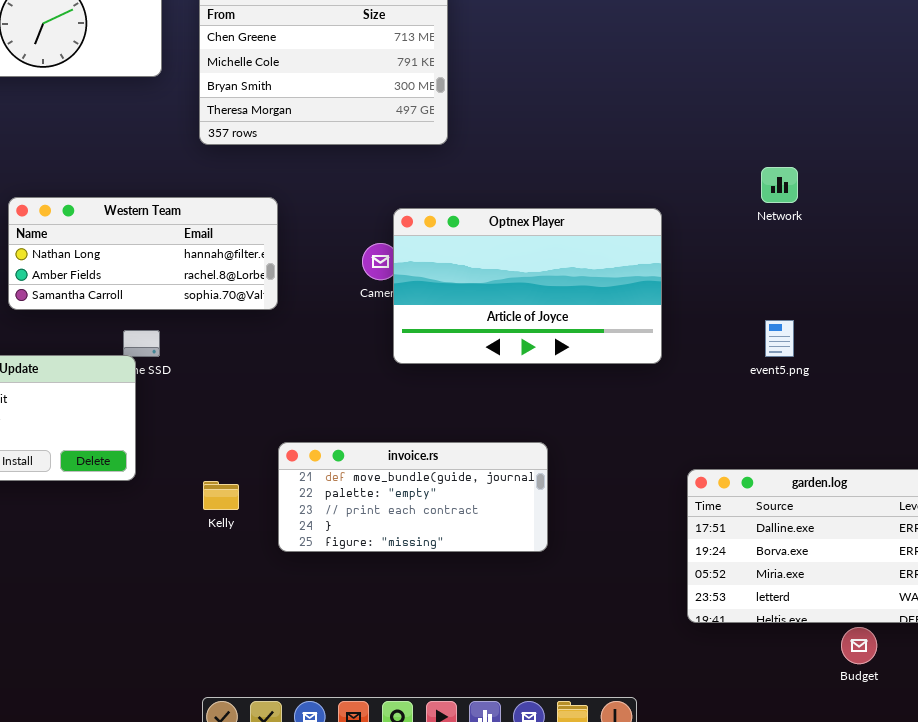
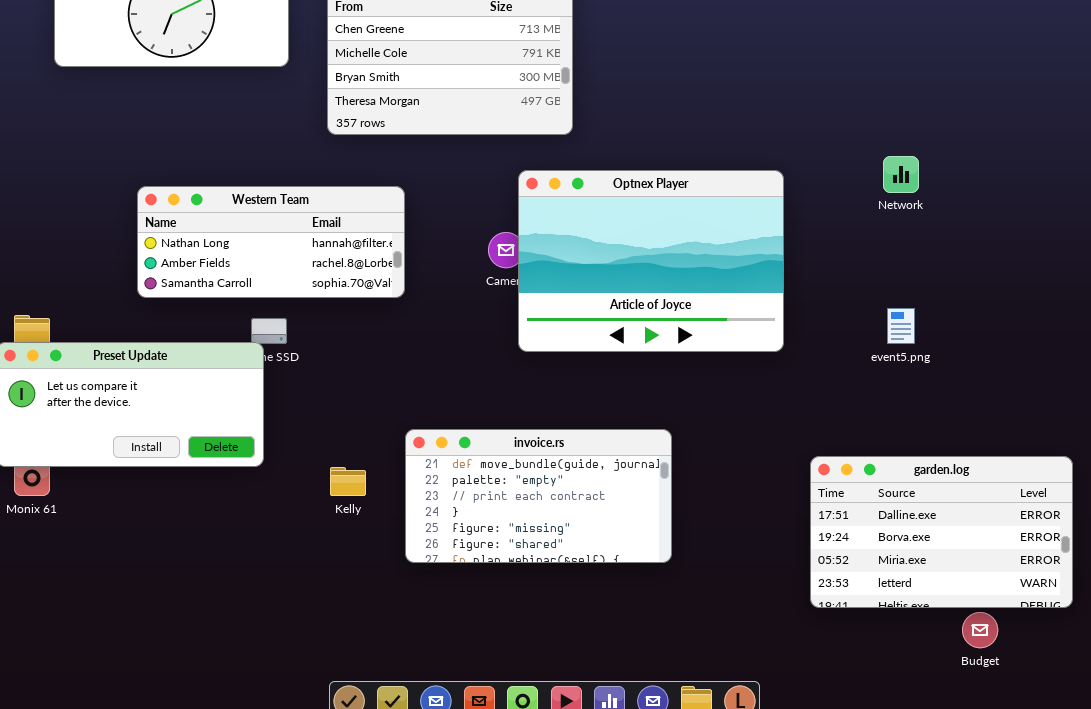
Optnex Player: [393,208,662,364] -> [518,170,784,352], resized
invoice.rs: [278,442,548,552] -> [405,429,672,563], resized

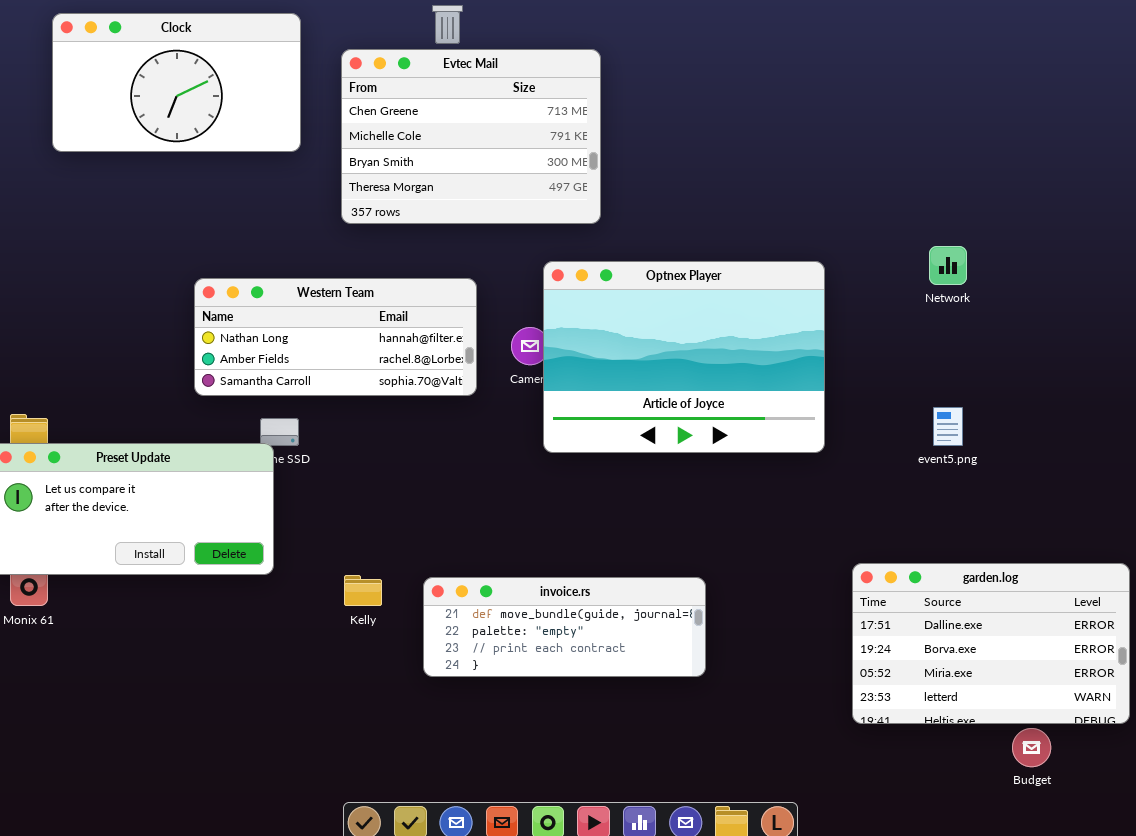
Western Team: [137,186,405,298] -> [194,278,477,396], moved
invoice.rs: [405,429,672,563] -> [423,577,706,677], resized

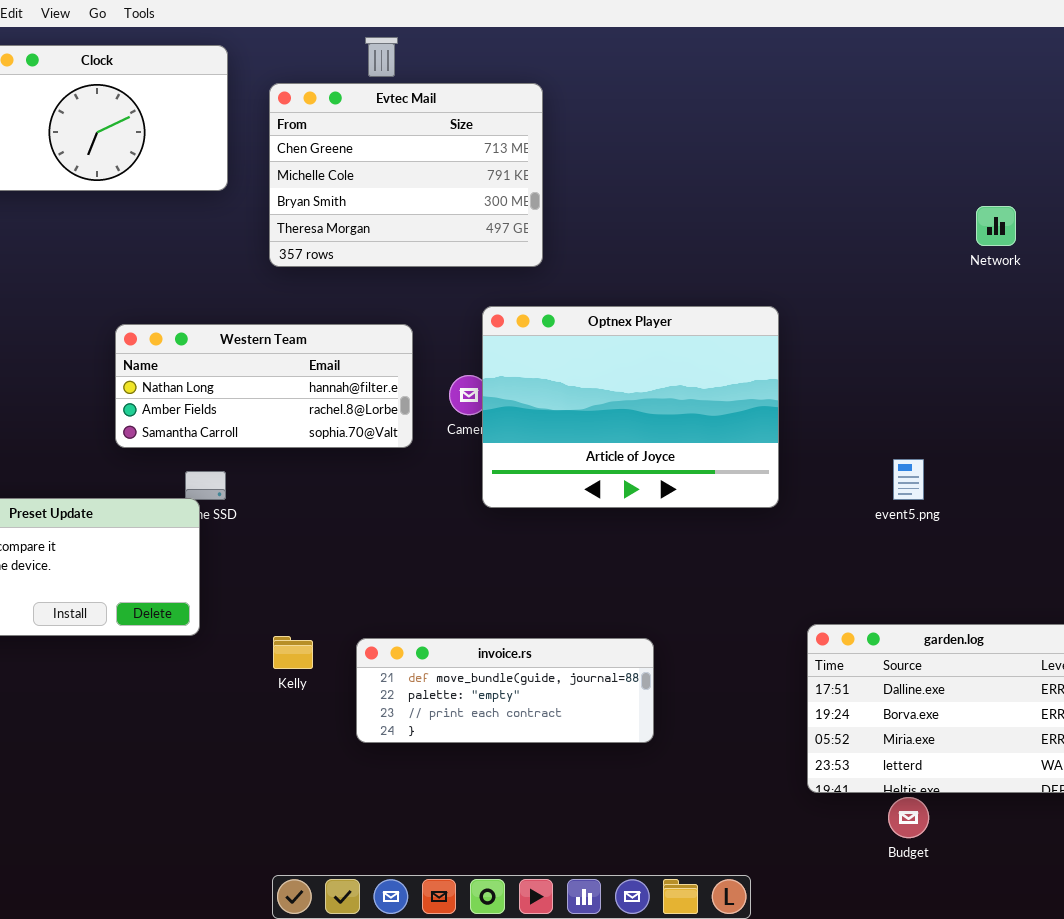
Network: [929,246,967,285] -> [976,206,1016,246], moved
Budget: [1012,728,1051,767] -> [888,797,929,838], moved

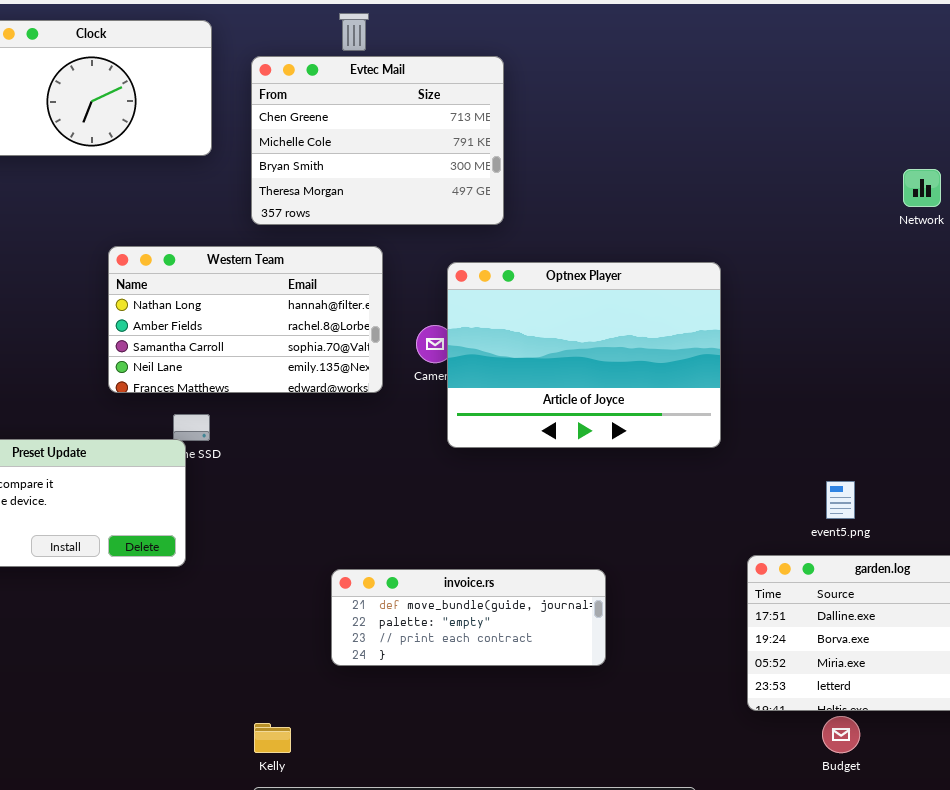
Western Team: [115,324,413,448] -> [108,246,383,393], resized
event5.png: [893,459,924,500] -> [826,481,855,519], moved
Kelly: [273,636,313,669] -> [254,723,291,753], moved

